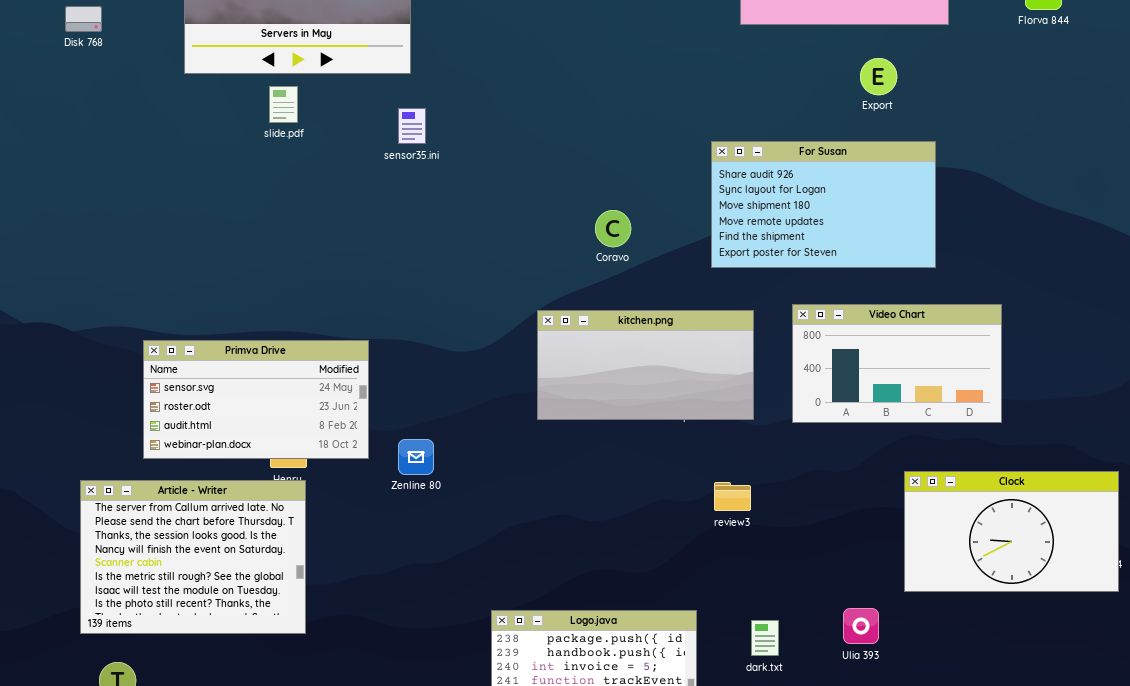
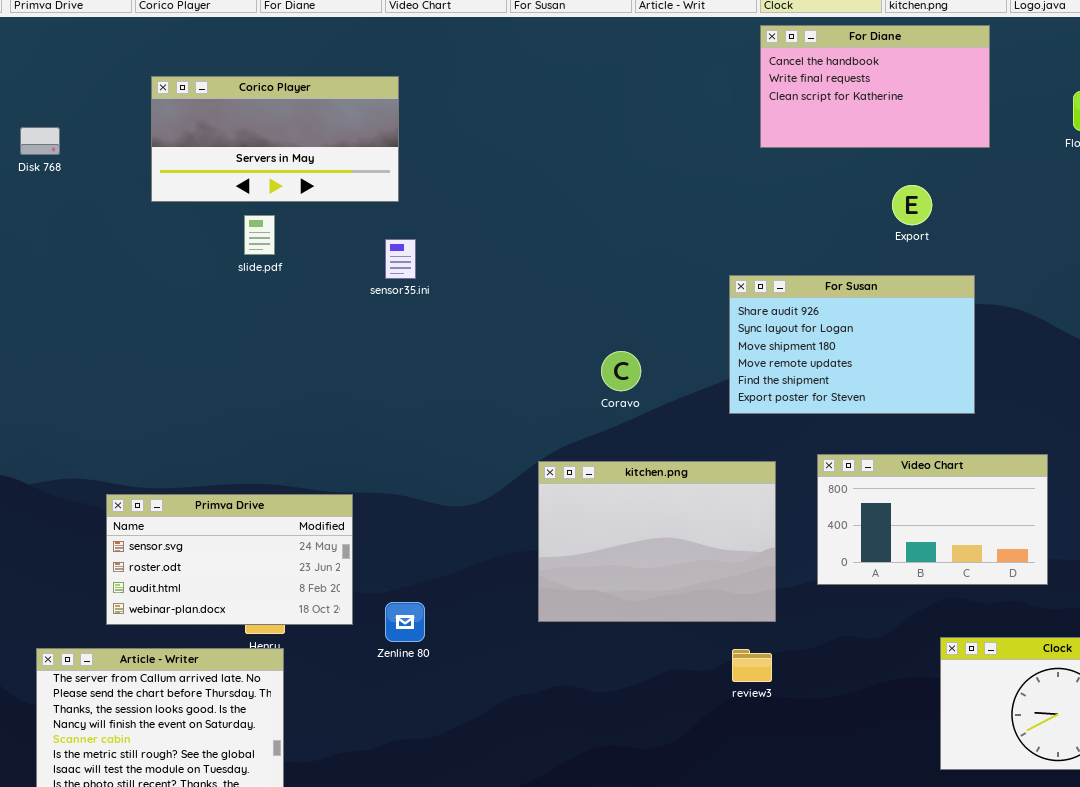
kitchen.png: [537,310,754,420] -> [538,461,776,622], resized

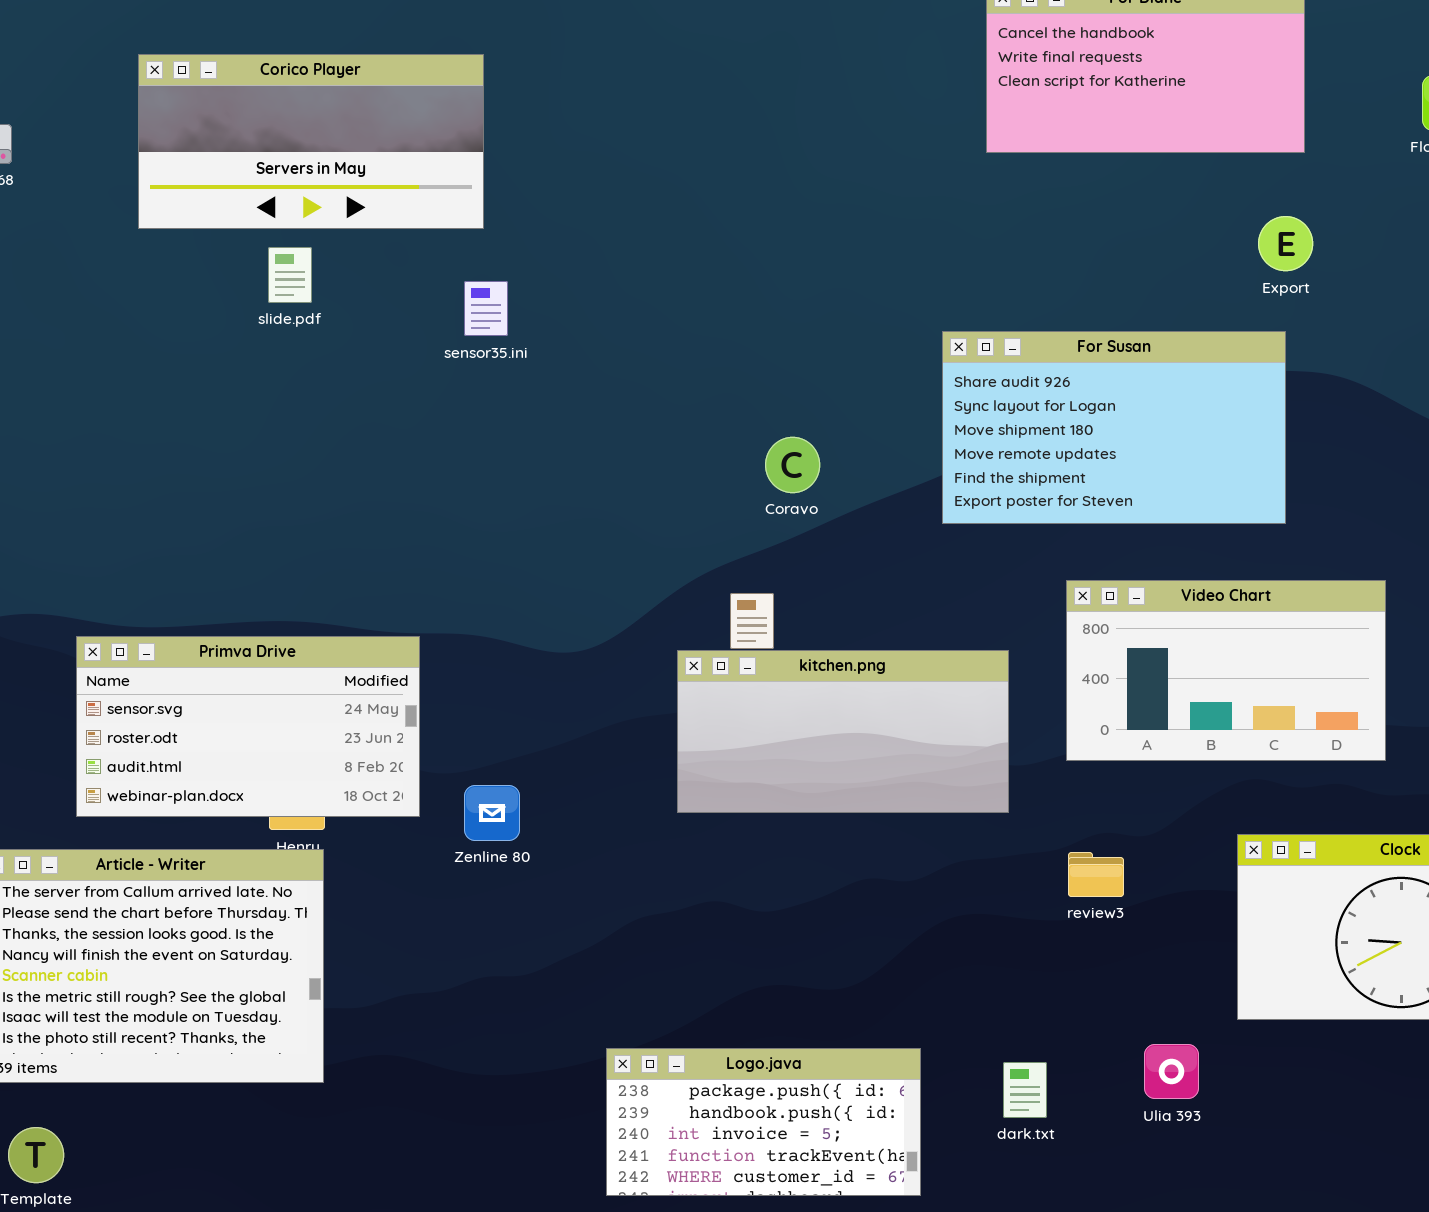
Export: [892,185,932,225] -> [1258,216,1313,271], moved
kitchen.png: [538,461,776,622] -> [677,650,1009,813], resized
review3: [732,649,772,682] -> [1068,852,1124,897], moved

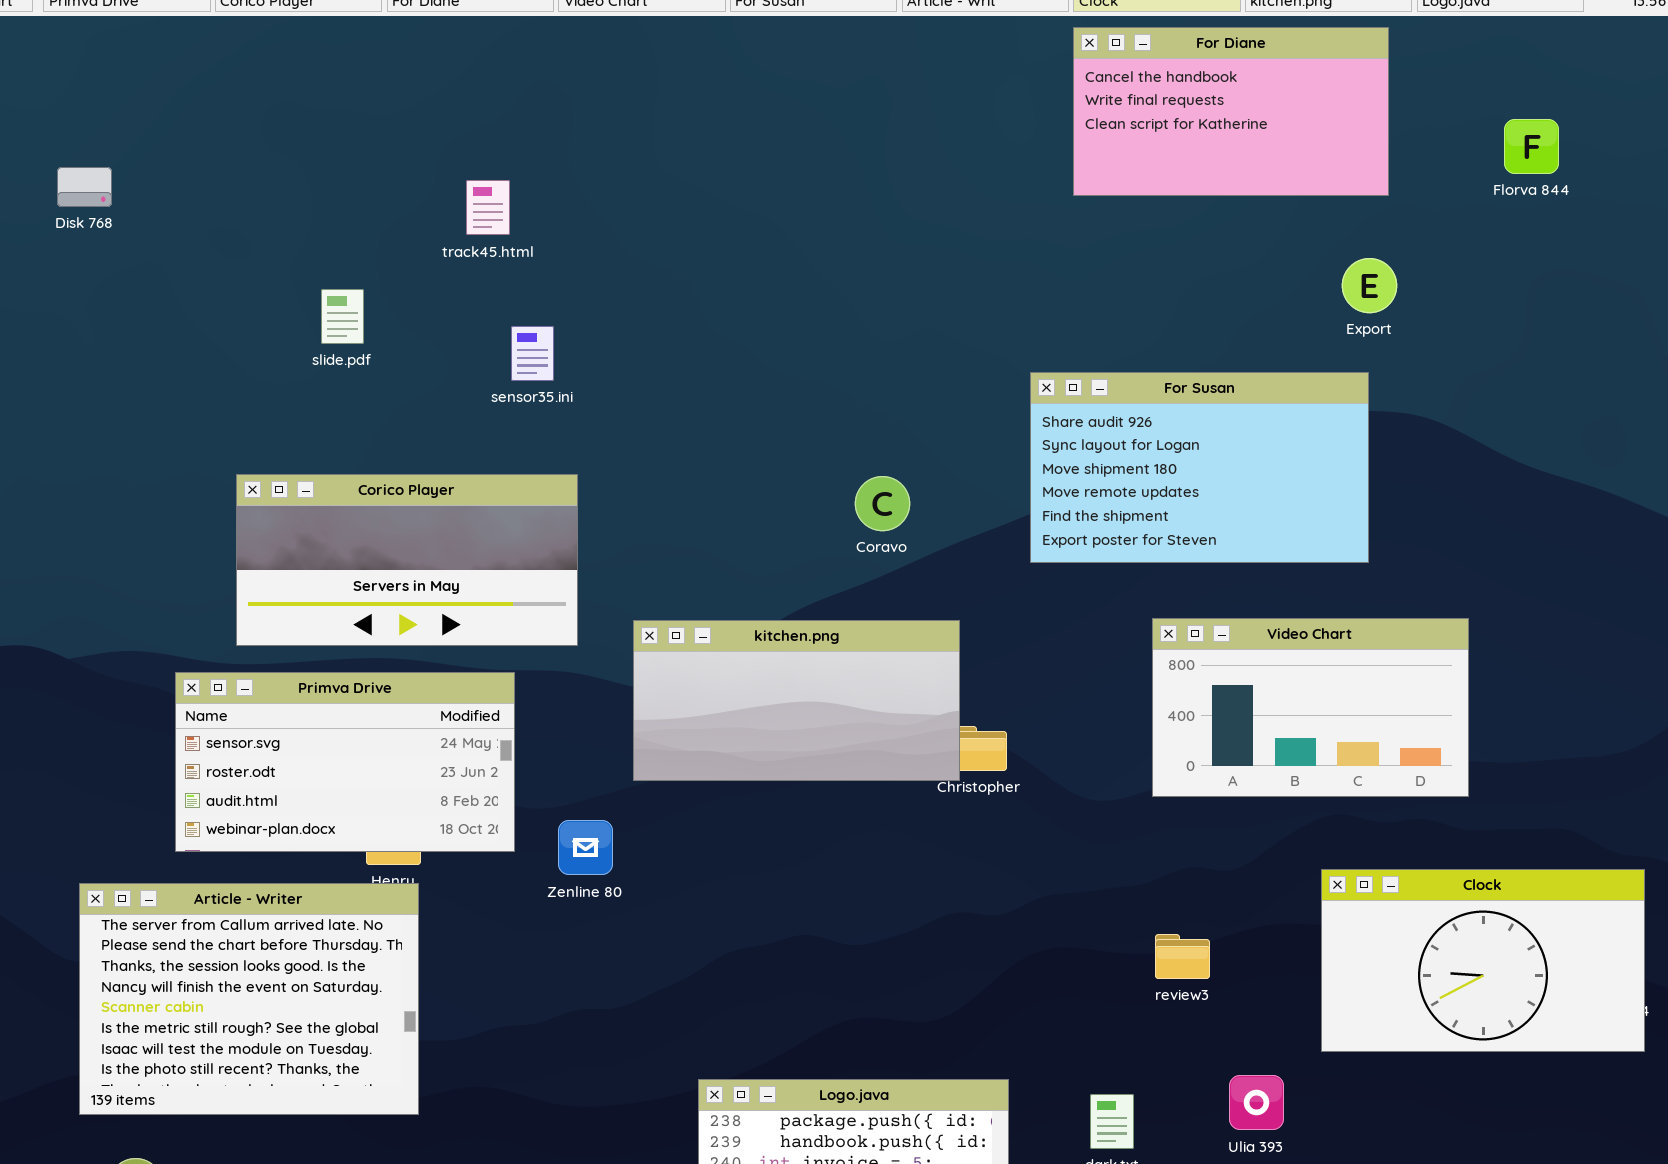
Corico Player: [138,54,484,229] -> [236,474,578,646], moved
slide.pdf: [268,247,312,303] -> [321,289,364,344], moved
sensor35.ini: [464,281,508,336] -> [511,326,554,381], moved
kitchen.png: [677,650,1009,813] -> [633,620,960,781], moved
review3: [1068,852,1124,897] -> [1155,934,1210,979], moved

